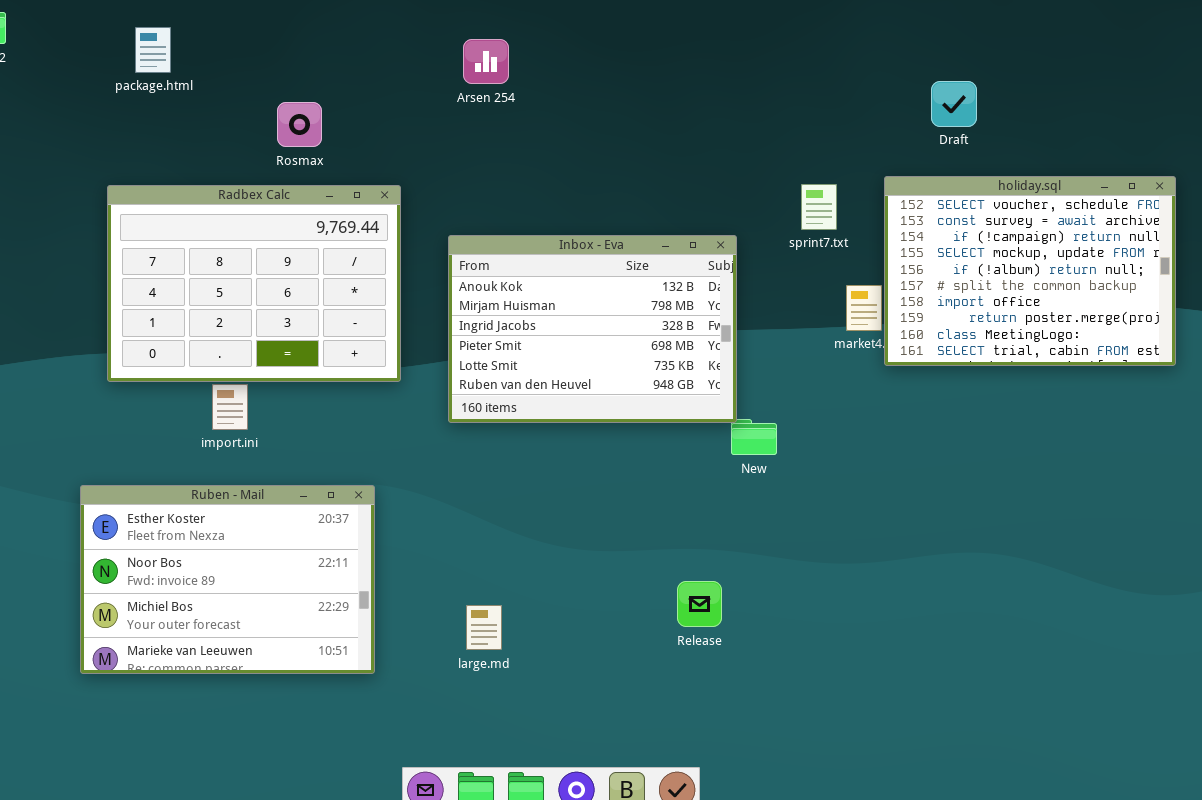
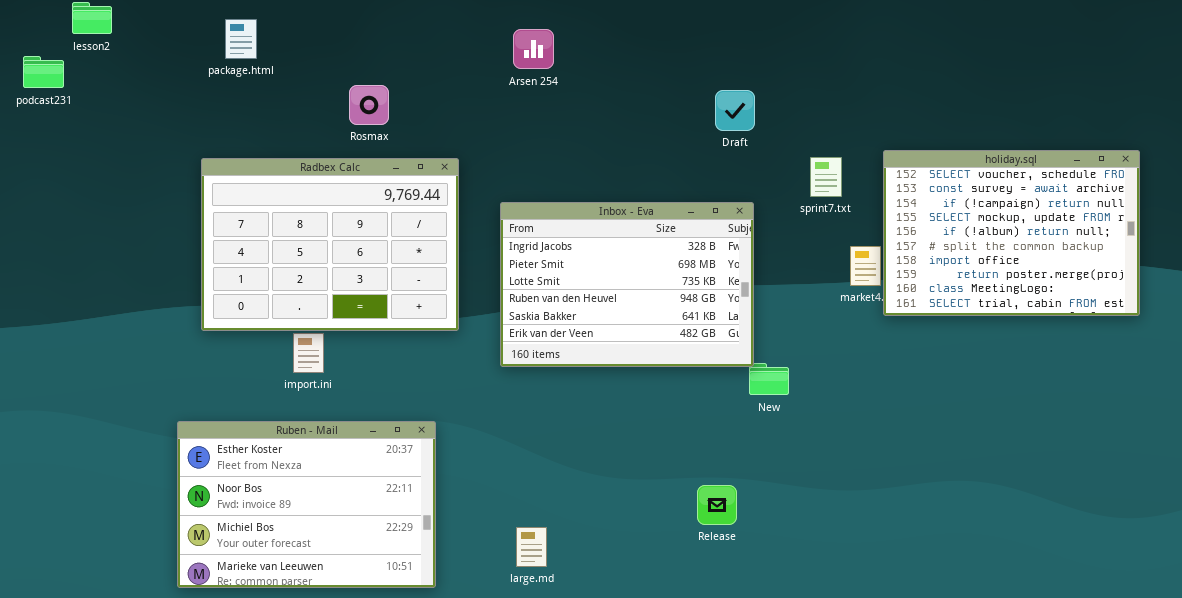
Draft: [931,81,977,127] -> [715,90,755,131], moved
Inbox - Eva: [448,235,737,423] -> [500,202,754,367], scrolled down 2 rows
Release: [677,581,722,627] -> [697,485,737,525], moved

